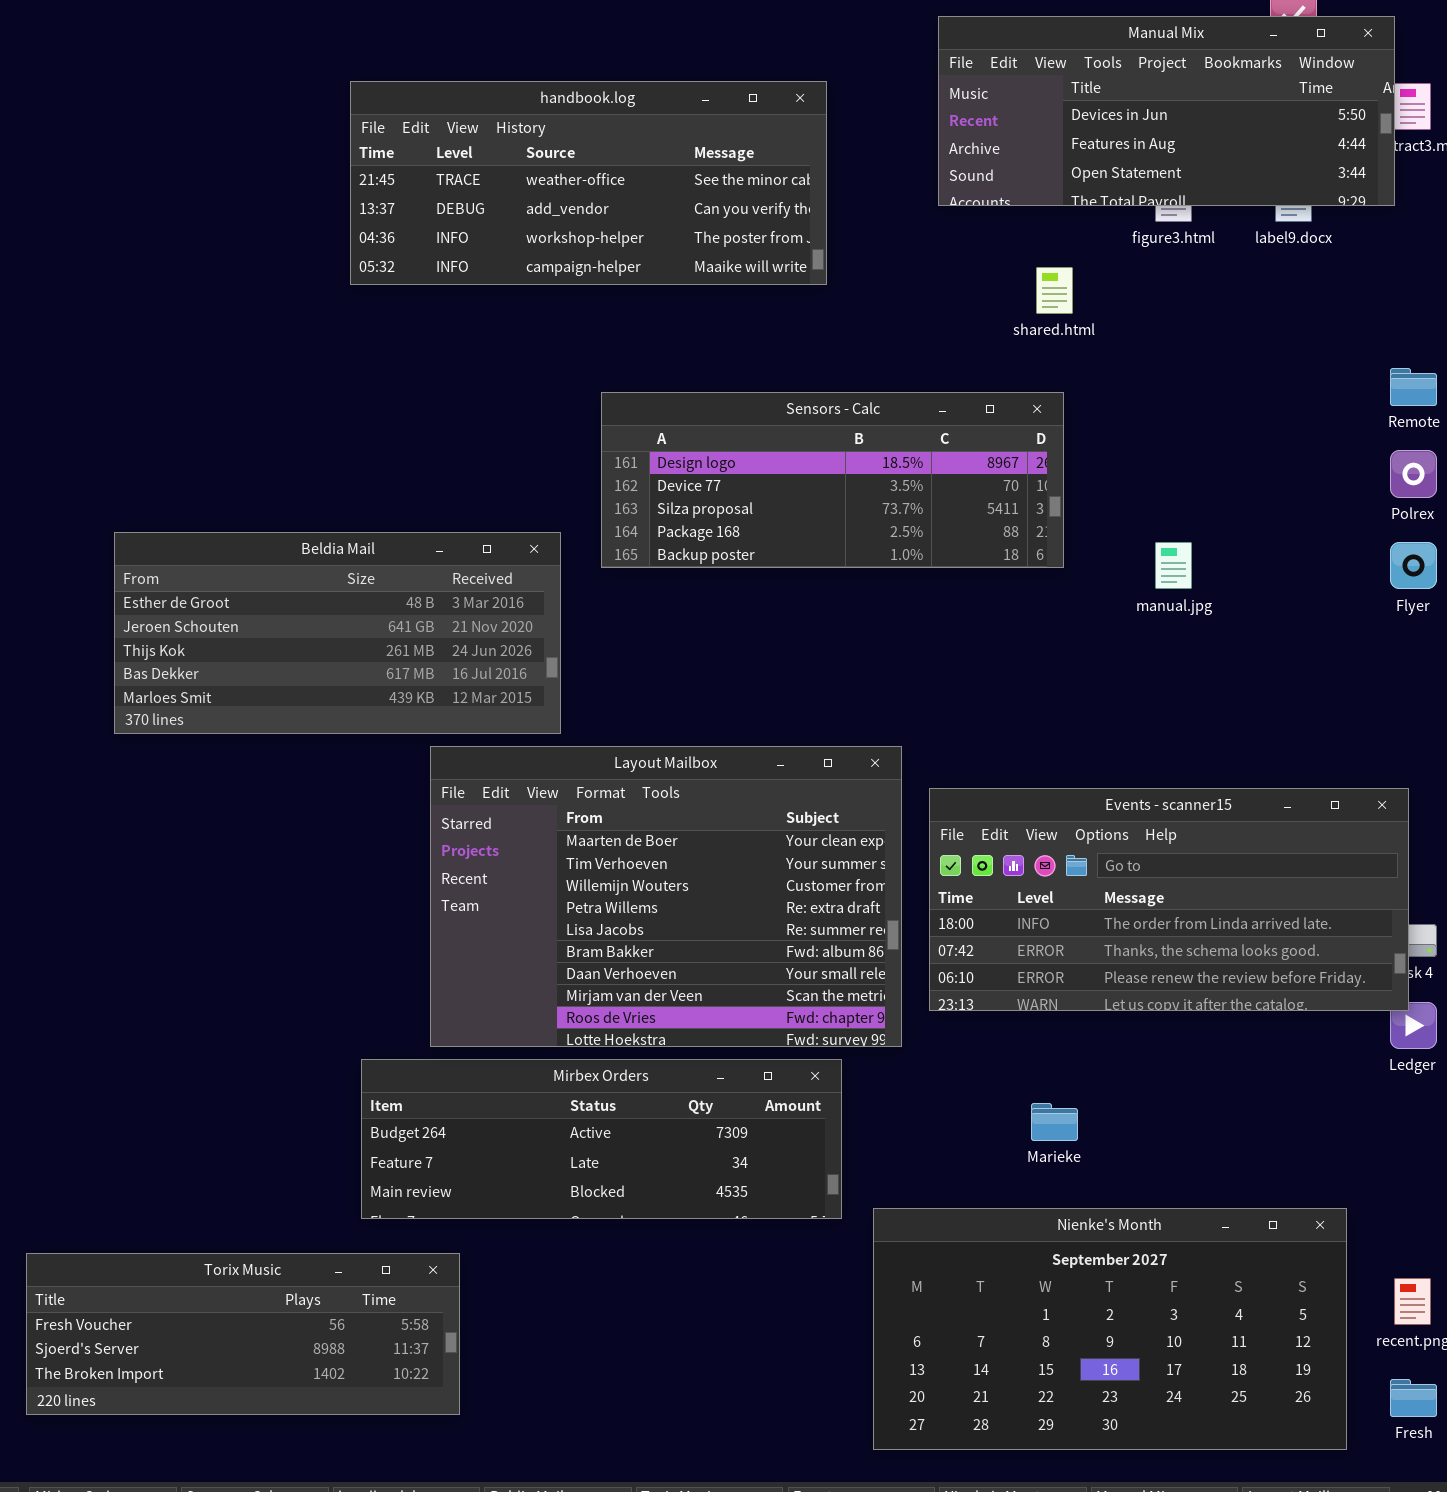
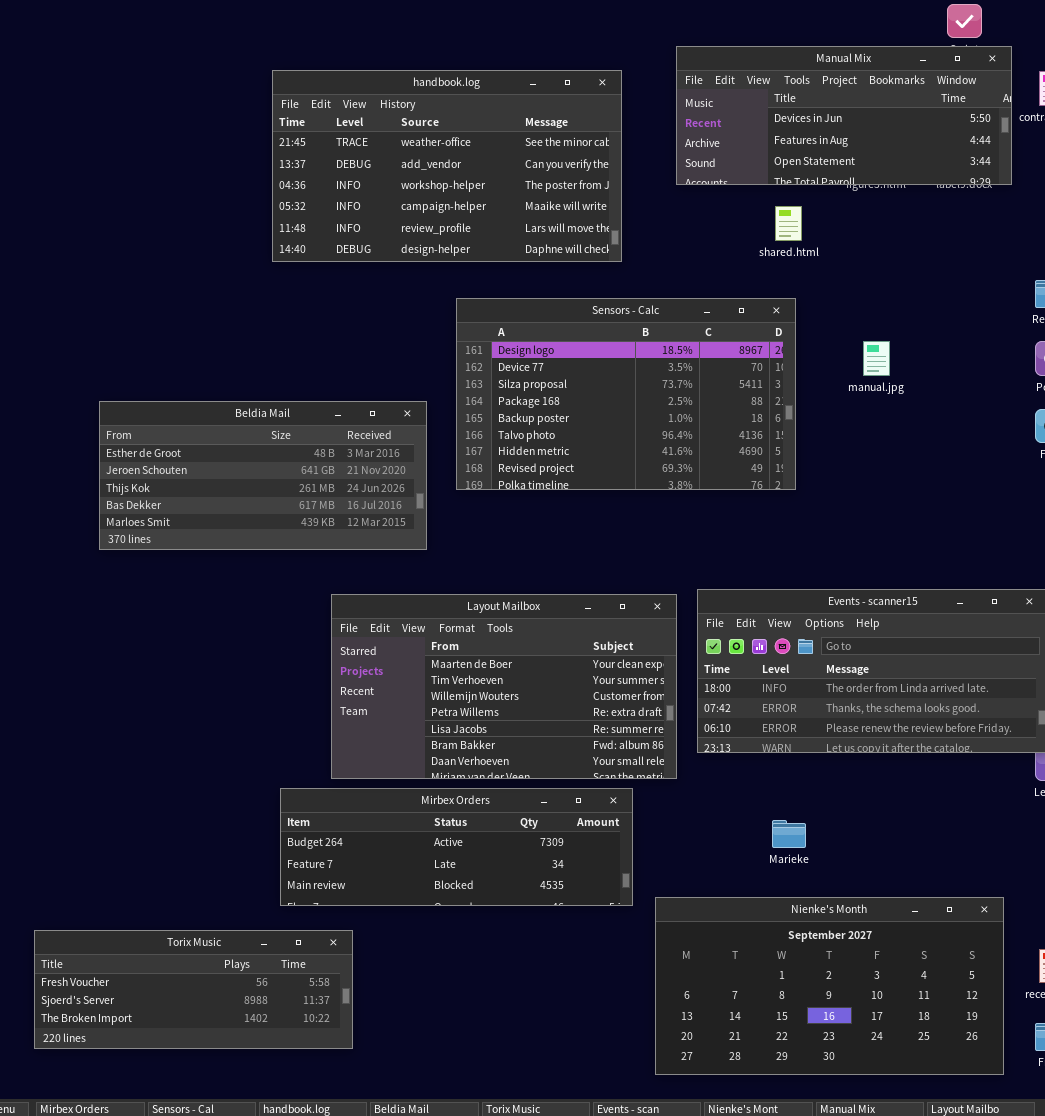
Manual Mix: [938,16,1395,206] -> [676,46,1012,185], moved
handbook.log: [350,81,827,285] -> [272,70,622,262], resized
Sensors - Calc: [601,392,1064,568] -> [456,298,796,490], resized
manual.jpg: [1155,542,1192,589] -> [863,341,890,376], moved
Layout Mailbox: [430,746,902,1047] -> [331,594,677,779], resized

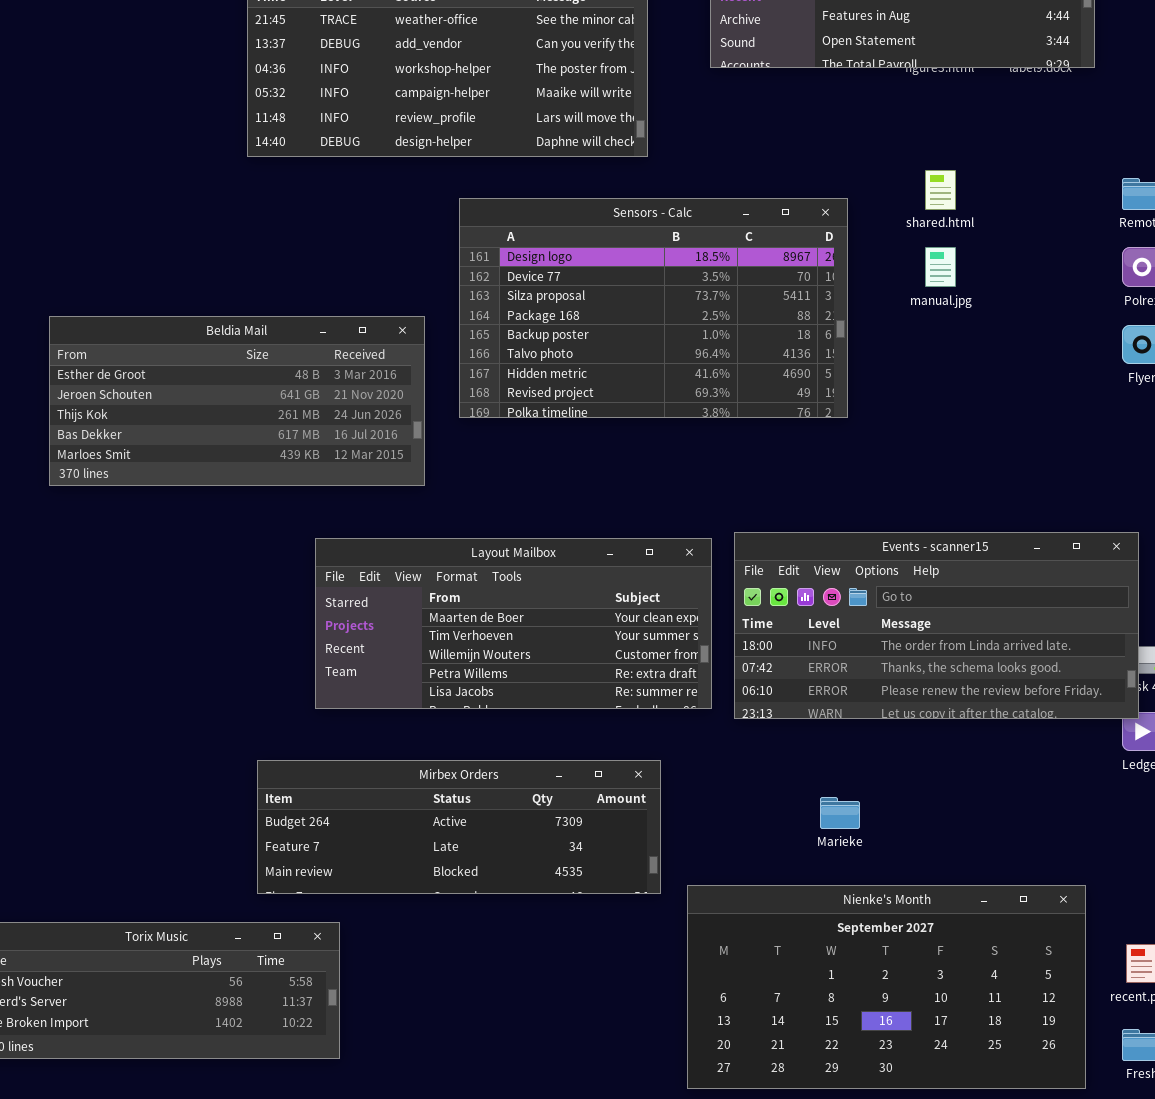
shared.html: [775,206,802,241] -> [925,170,956,210], moved
Layout Mailbox: [331,594,677,779] -> [315,538,712,709], resized

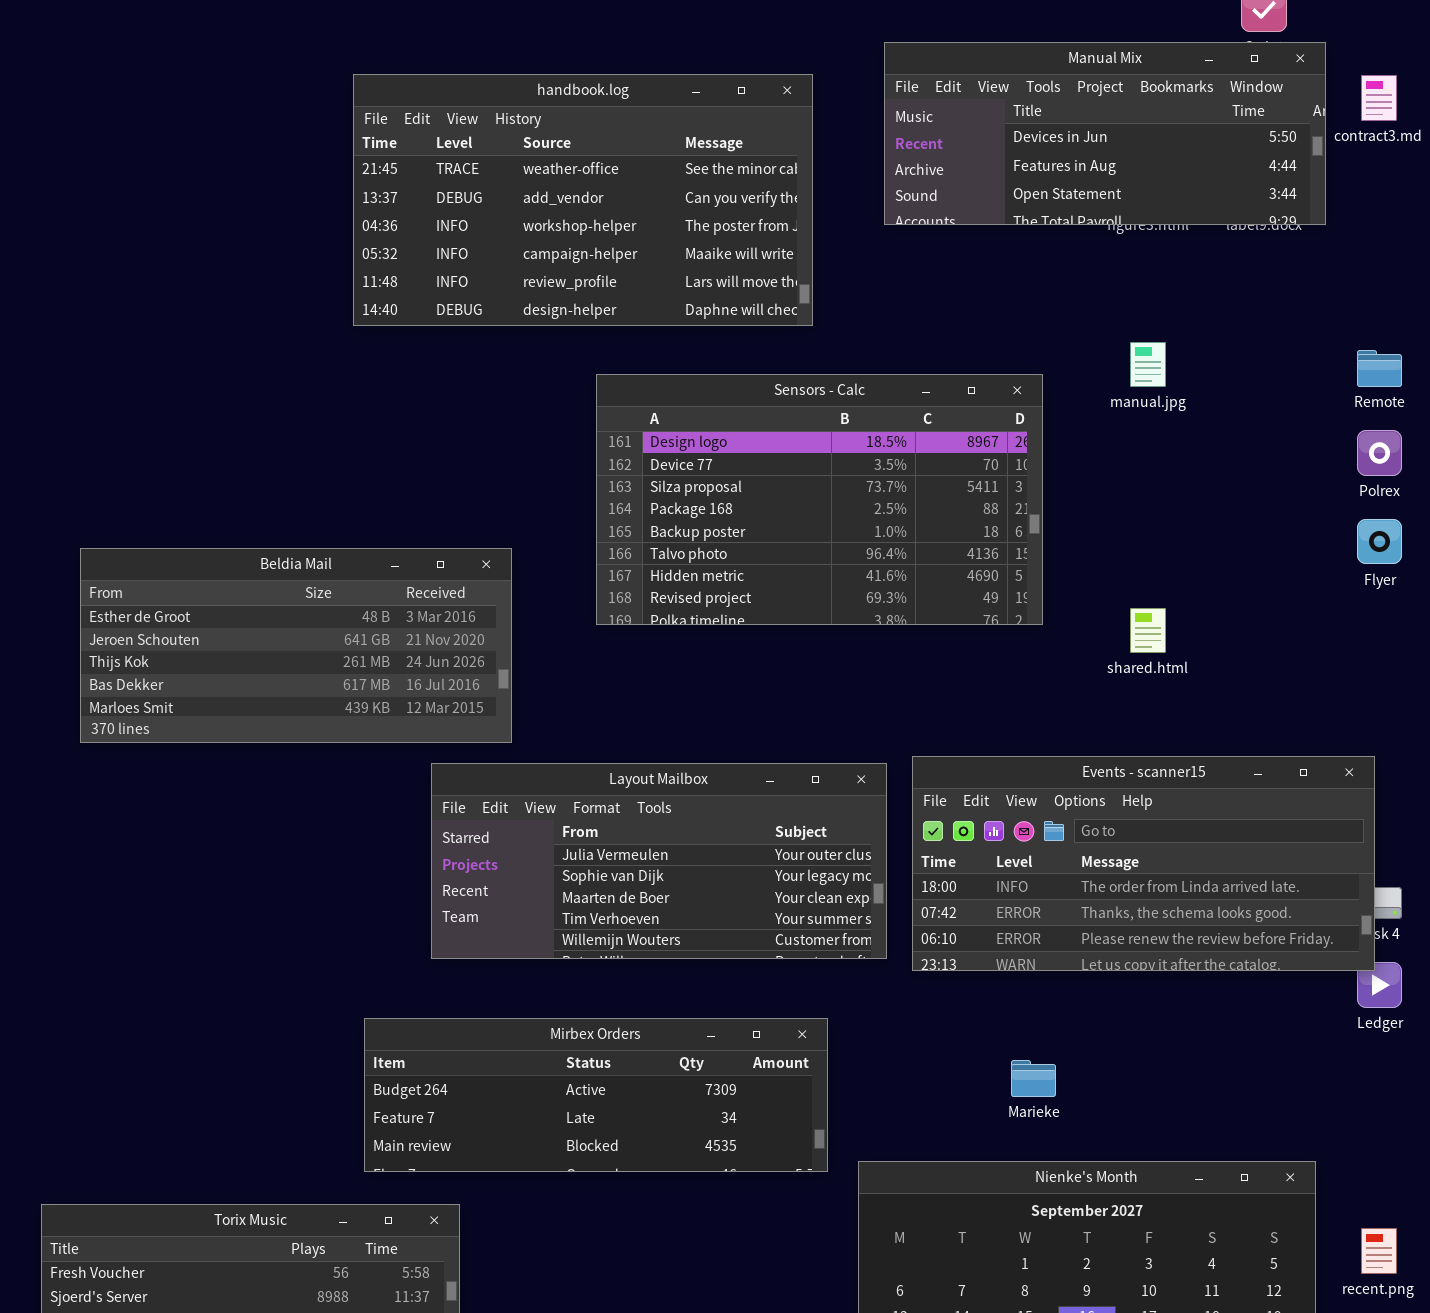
shared.html: [925,170,956,210] -> [1130,608,1166,653], moved
manual.jpg: [925,247,956,287] -> [1130,342,1166,387], moved
Beldia Mail: [49,316,425,486] -> [80,548,512,743], moved
Layout Mailbox: [315,538,712,709] -> [431,763,887,959], scrolled up 2 rows

